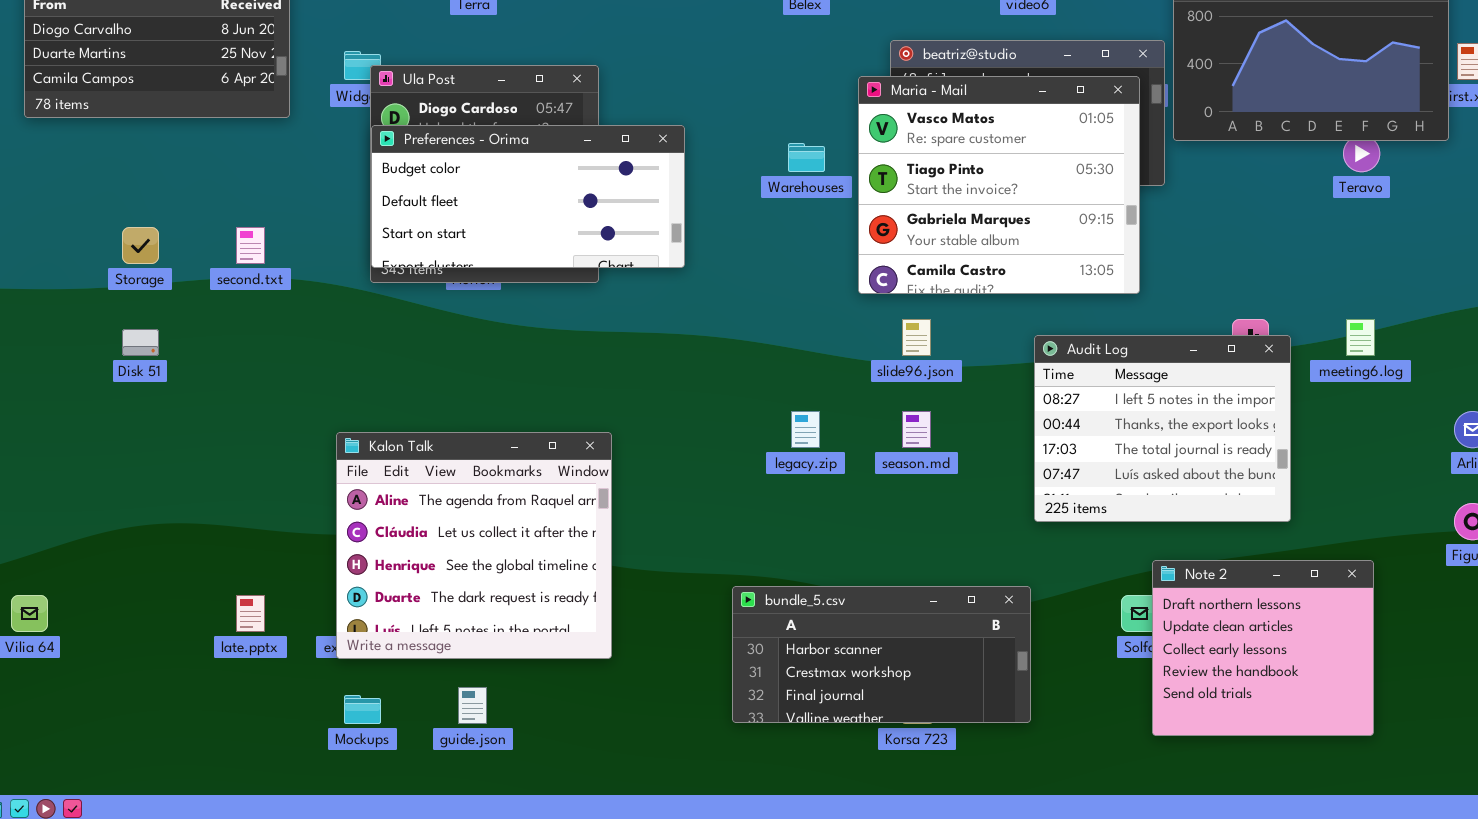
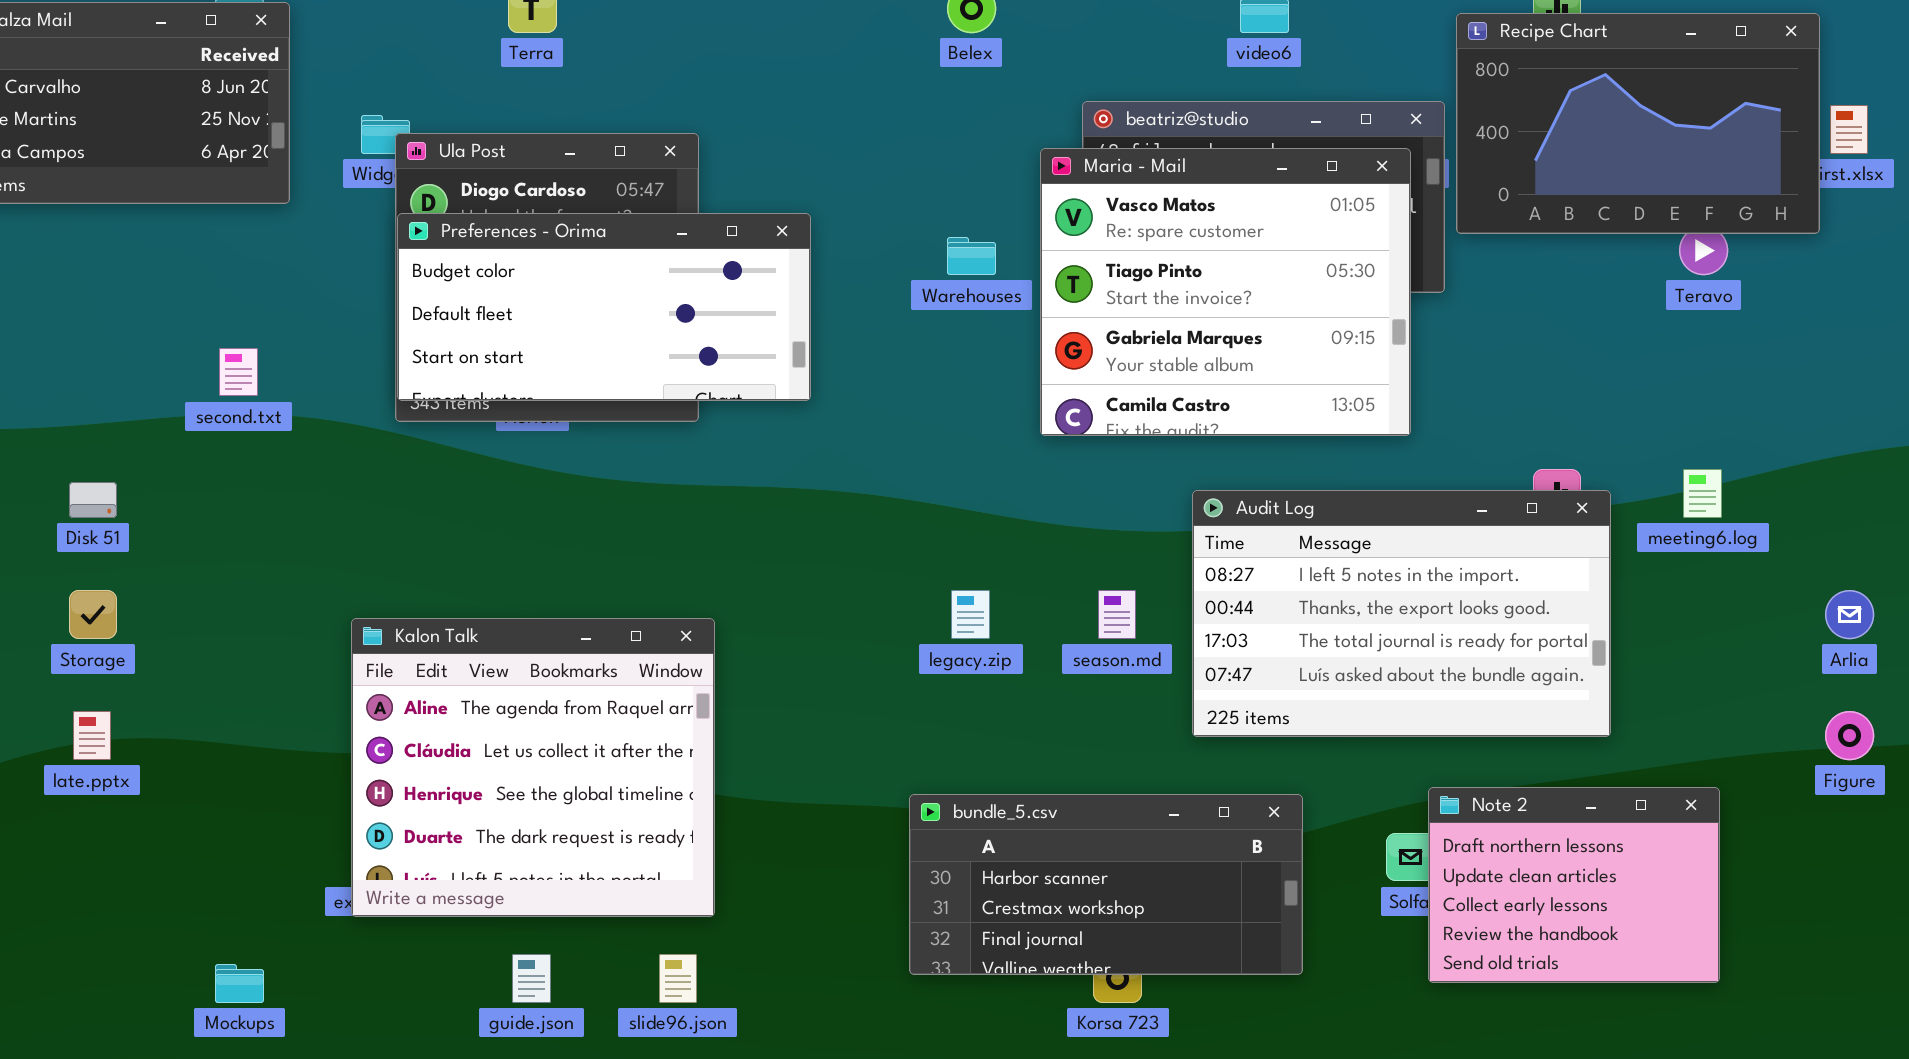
Storage: [122,227,159,264] -> [69,590,117,639], moved
slide96.json: [902,319,931,356] -> [659,954,697,1003], moved
Audit Log: [1034,335,1291,522] -> [1192,490,1611,737], resized
Note 2: [1152,560,1374,736] -> [1428,787,1720,983], resized
bundle_5.csv: [732,586,1031,723] -> [909,794,1303,975], moved
late.pptx: [236,595,265,632] -> [73,711,111,760], moved
Mockups: [344,695,381,724] -> [215,964,264,1003], moved

